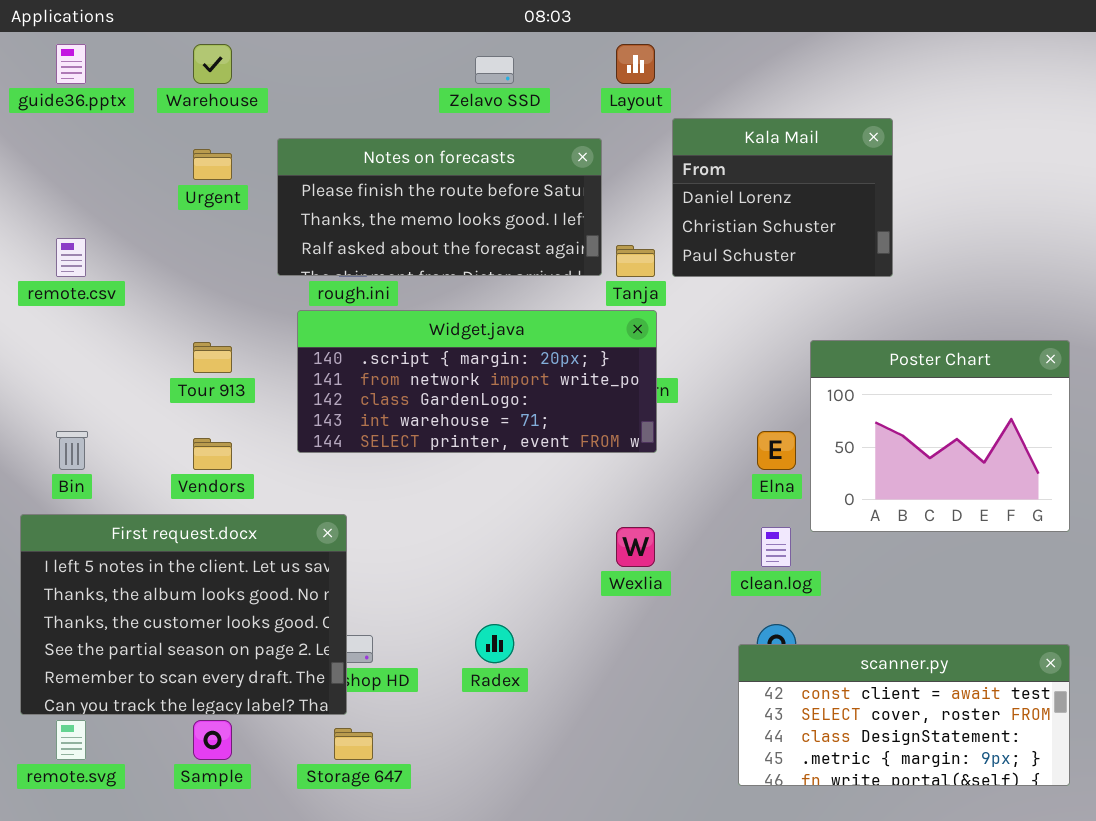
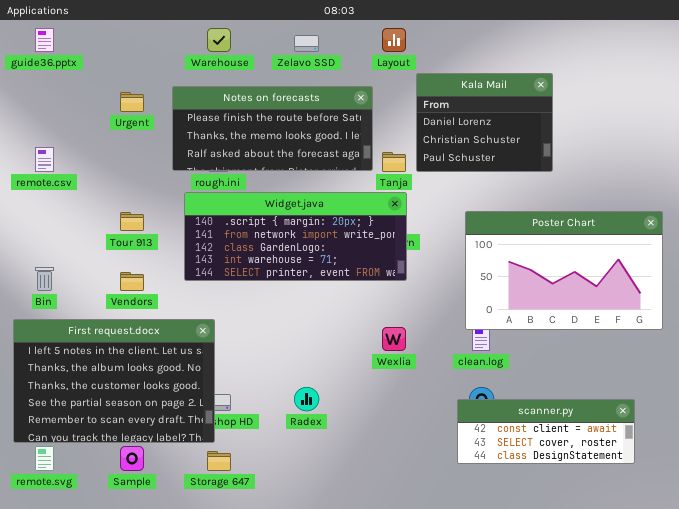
Warehouse: [193,44,232,84] -> [207,28,231,52], moved
Poster Chart: [810,340,1070,532] -> [465,211,663,330], resized
scanner.py: [738,644,1070,786] -> [457,399,635,464], resized

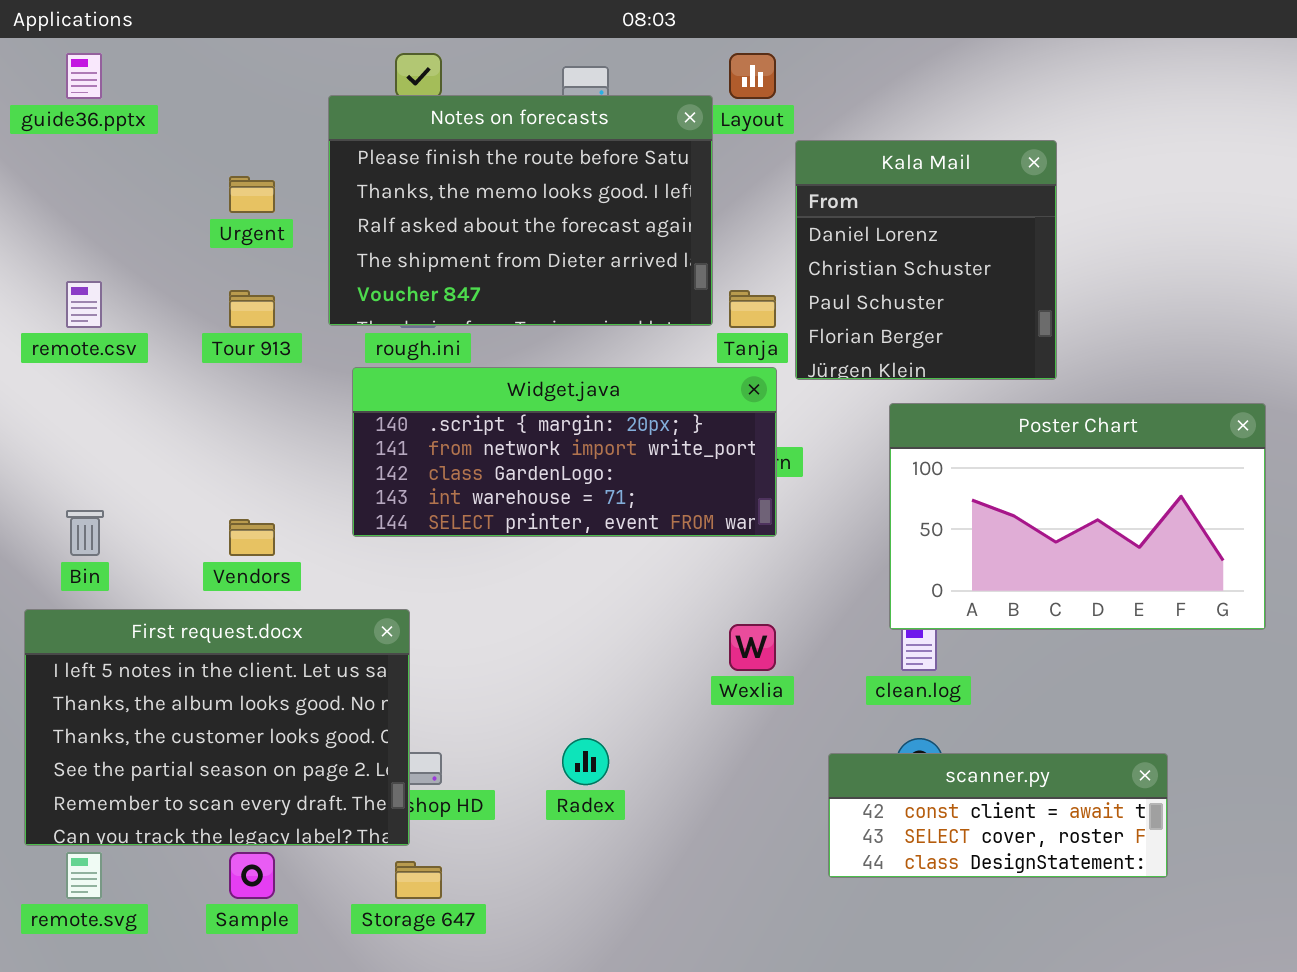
Kala Mail: [416,73,553,172] -> [795,140,1057,380], resized
Notes on forecasts: [172,86,373,171] -> [328,95,713,326], resized
Tour 913: [120,212,144,231] -> [229,290,275,328], moved
scanner.py: [457,399,635,464] -> [828,753,1168,878], moved

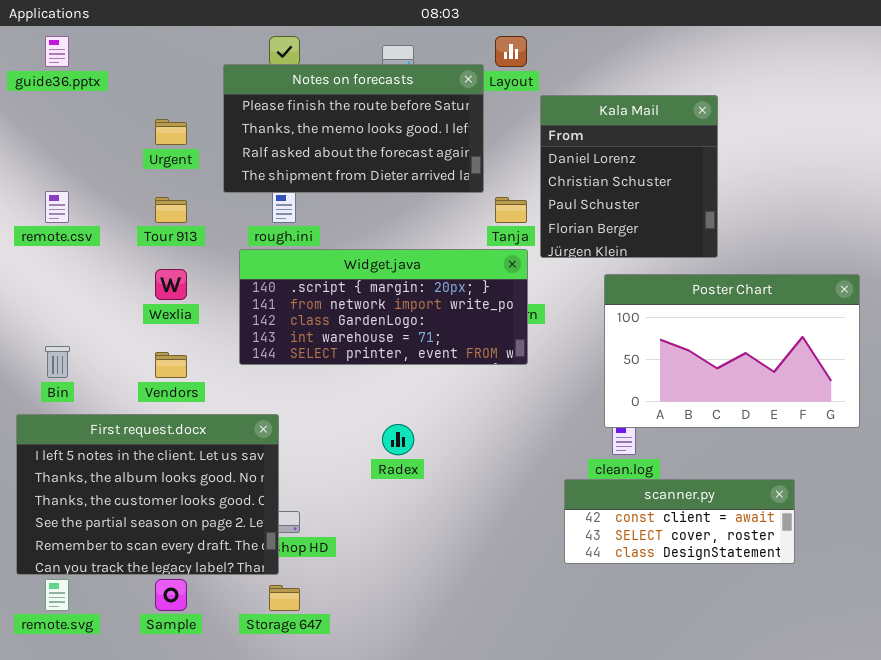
Notes on forecasts: [328,95,713,326] -> [223,64,484,193], resized
Wexlia: [729,624,776,671] -> [155,269,187,300], moved
Radex: [562,738,609,785] -> [382,424,414,455], moved
scanner.py: [828,753,1168,878] -> [564,479,795,564], moved

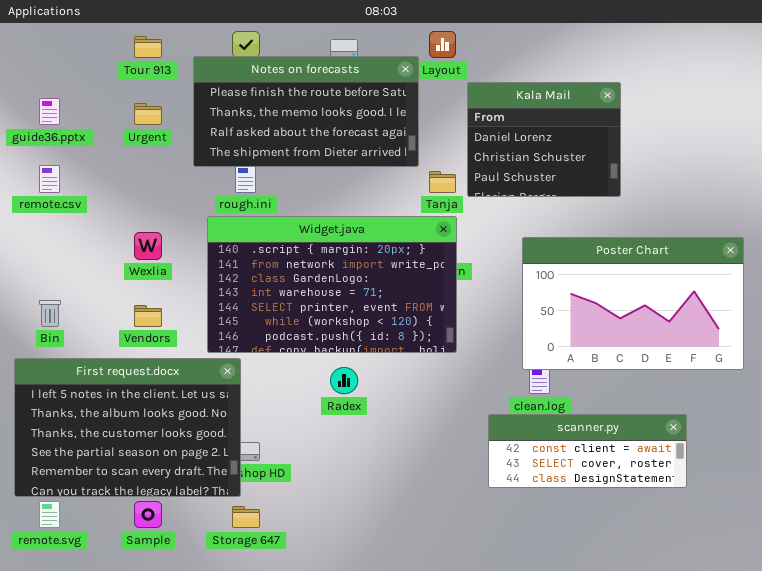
guide36.pptx: [45,36,69,67] -> [39,98,60,125], moved
Kala Mail: [540,95,718,258] -> [467,82,621,197], resized
Tour 913: [155,197,187,223] -> [134,36,162,58], moved
Widget.java: [239,249,528,365] -> [207,216,457,353], resized

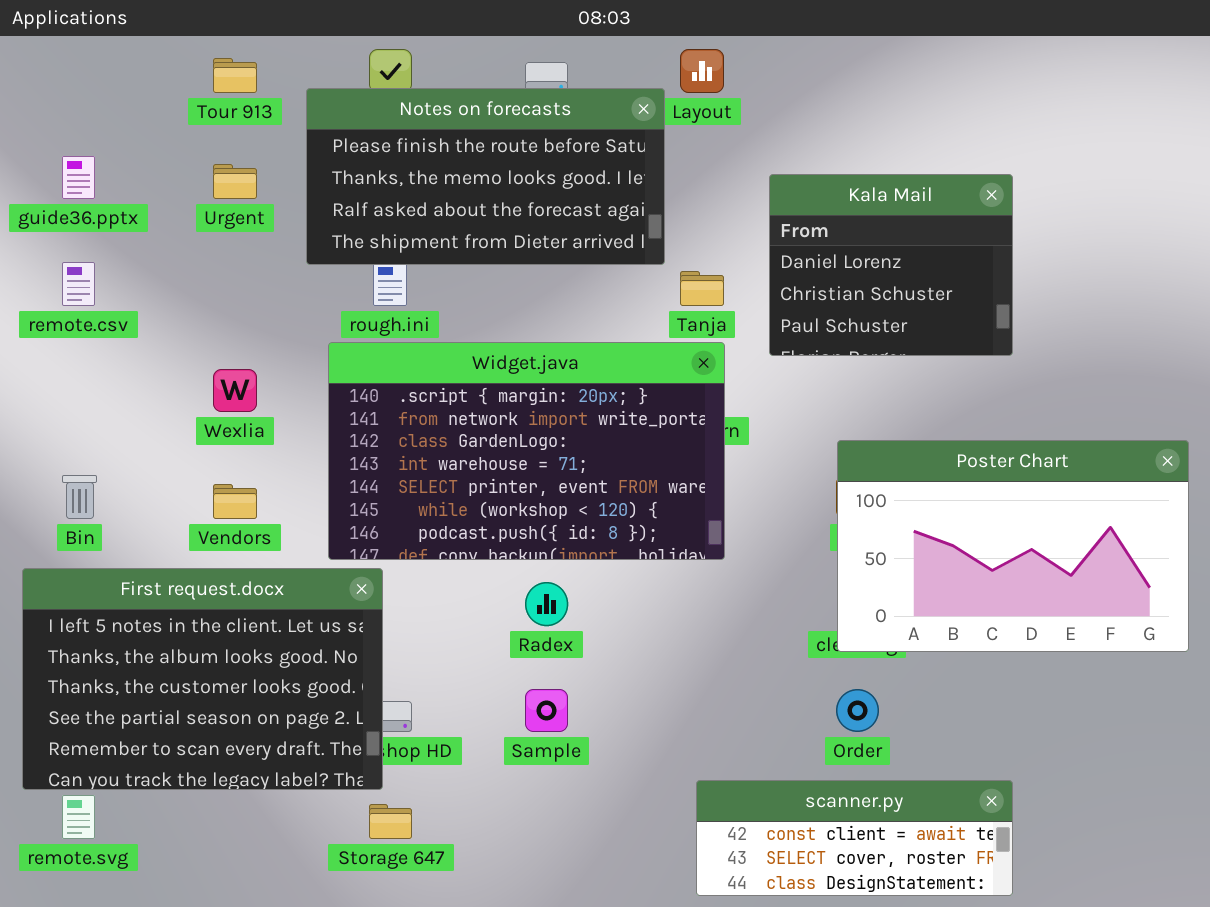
Kala Mail: [467,82,621,197] -> [769,174,1013,356], moved
Poster Chart: [522,237,744,370] -> [837,440,1189,652], moved
scanner.py: [488,414,687,488] -> [696,780,1013,896], moved
Sample: [134,501,162,528] -> [525,689,568,732], moved

